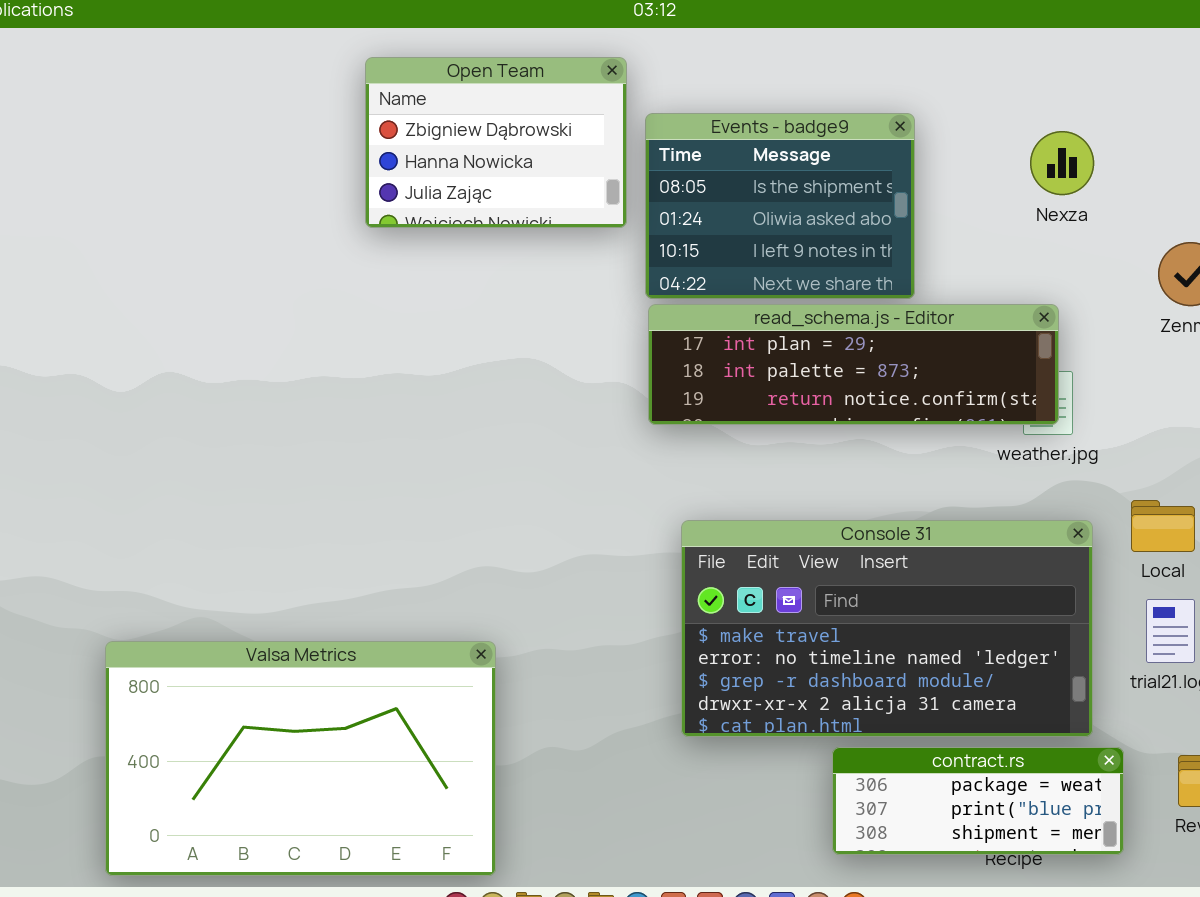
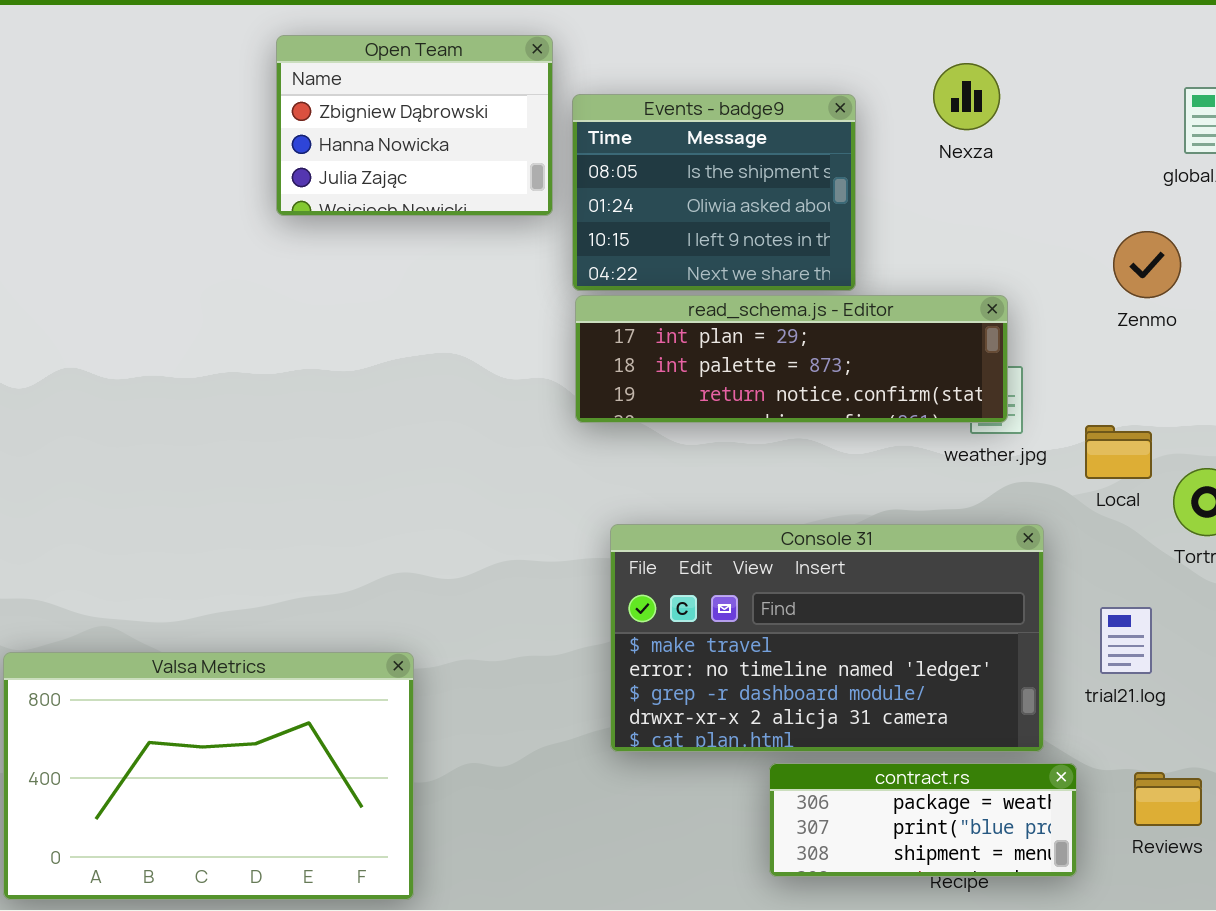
Nexza: [1030,131,1094,195] -> [933,63,1000,130], moved
Local: [1131,500,1195,552] -> [1085,425,1152,479], moved

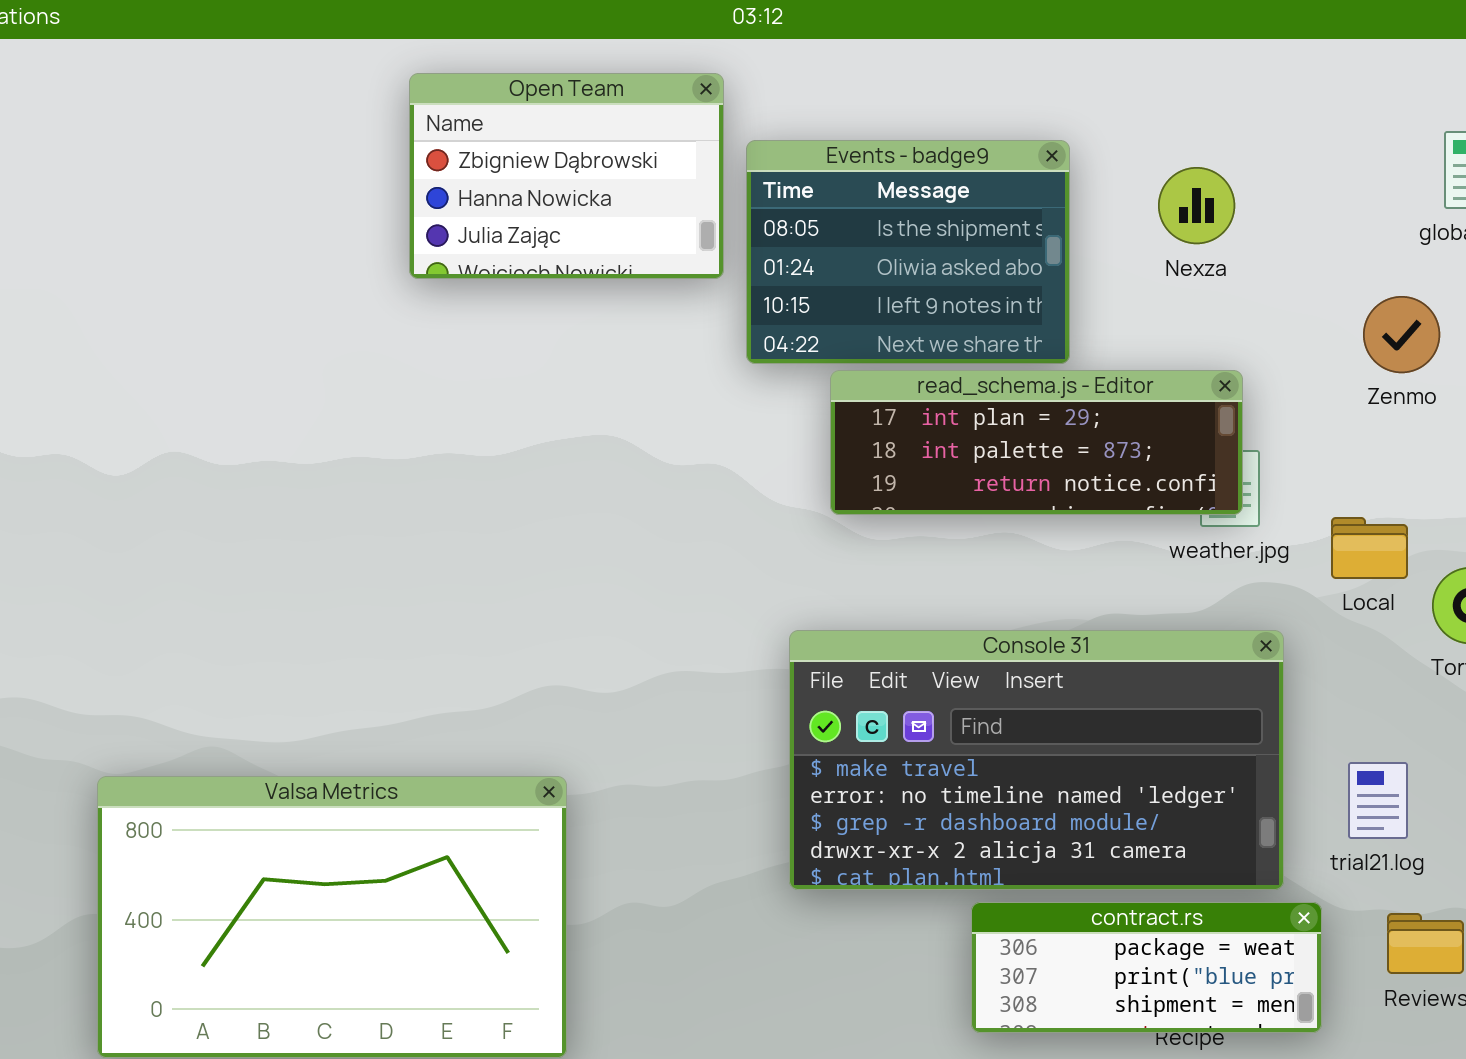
Nexza: [933,63,1000,130] -> [1158,167,1235,244], moved
read_schema.js - Editor: [575,295,1008,423] -> [830,370,1243,515], resized
trial21.log: [1100,607,1152,674] -> [1348,762,1408,839], moved

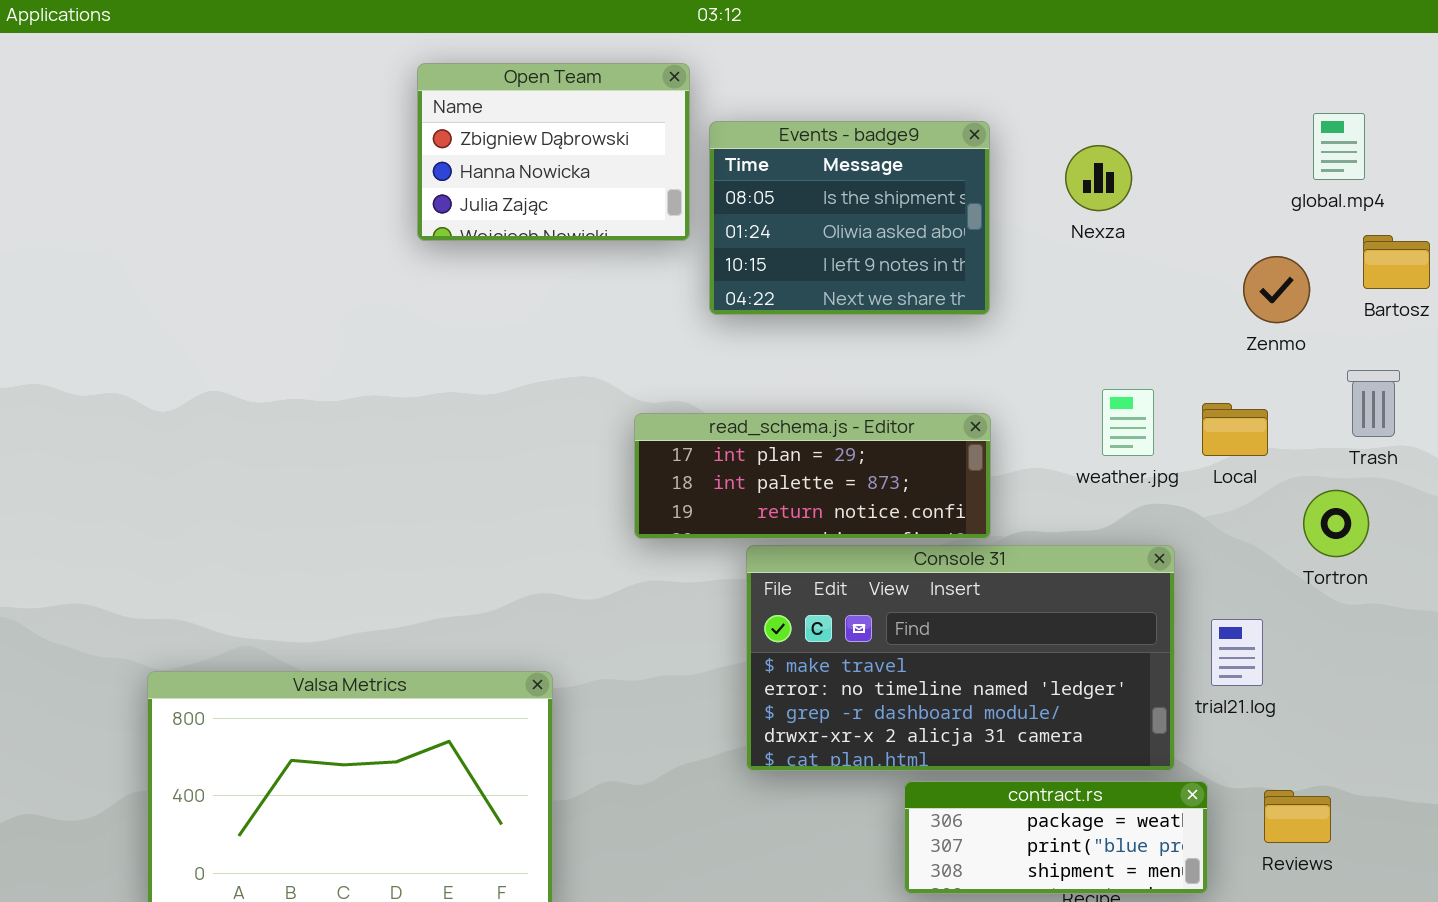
read_schema.js - Editor: [830,370,1243,515] -> [634,413,991,539], moved
Local: [1331,517,1408,579] -> [1202,403,1268,456], moved
trial21.log: [1348,762,1408,839] -> [1211,619,1263,686], moved

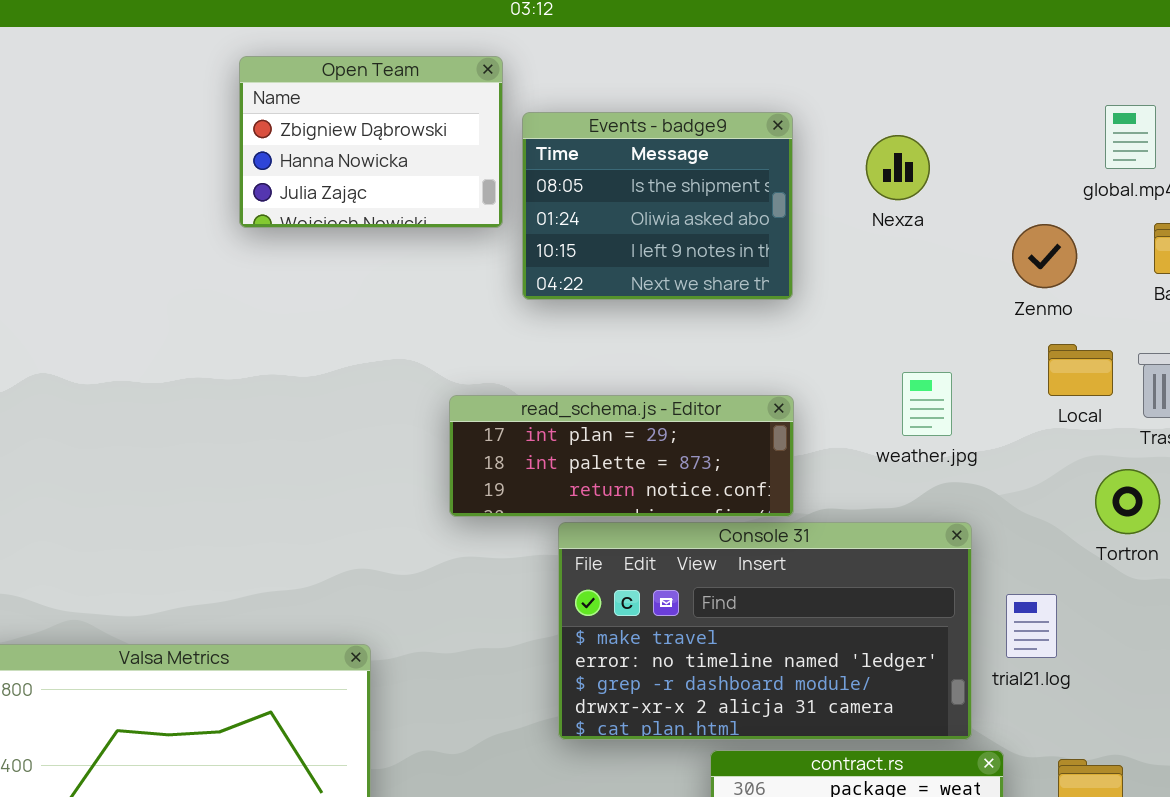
Zenmo: [1243,256,1310,323] -> [1012,224,1077,288], moved
Local: [1202,403,1268,456] -> [1048,344,1113,396], moved

